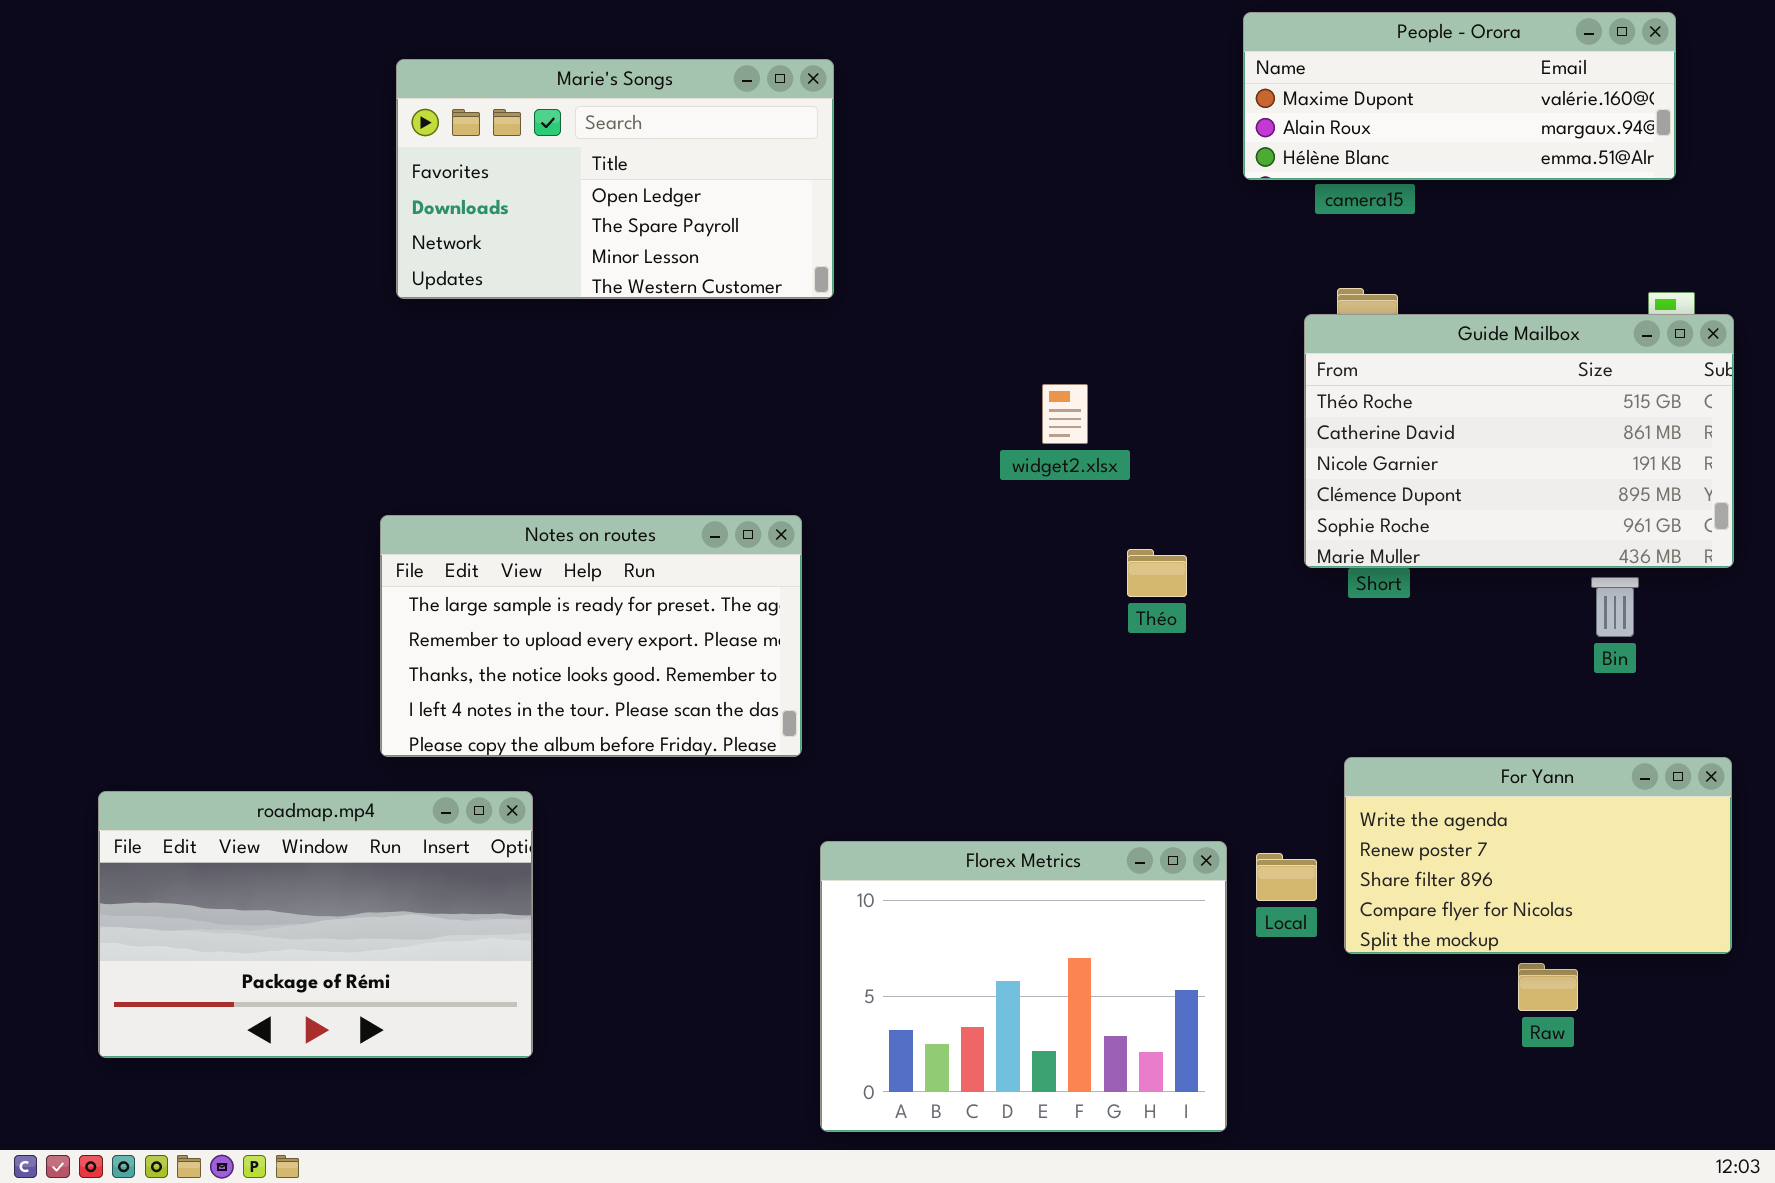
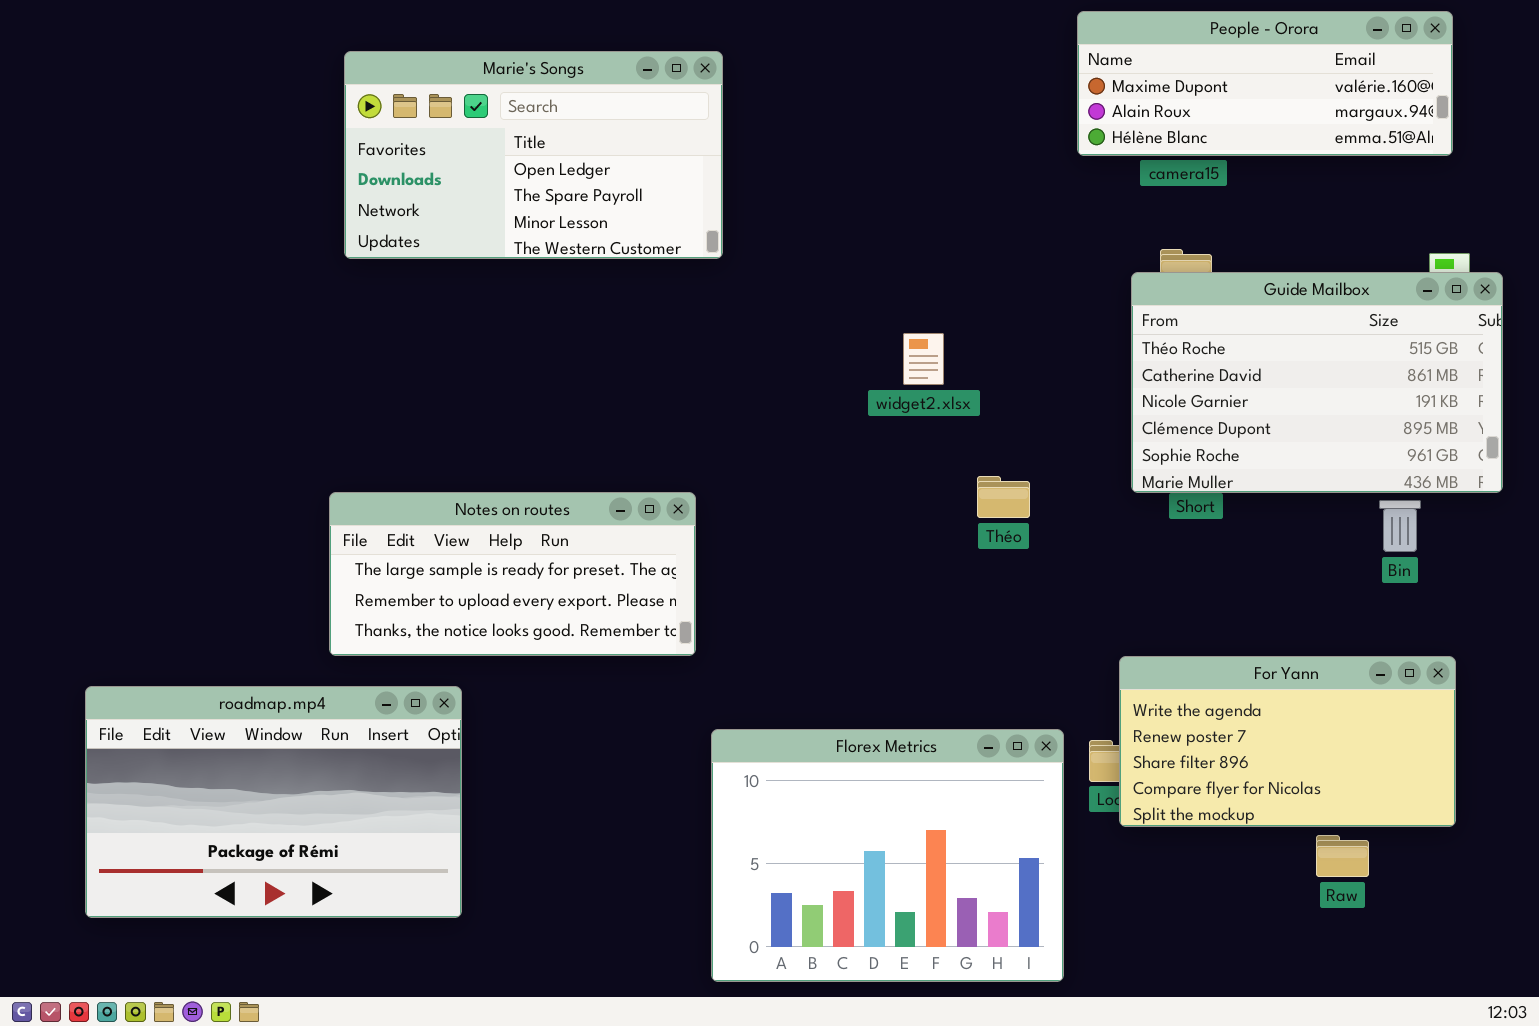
Notes on routes: [380,515,802,757] -> [329,492,696,656], resized
For Yann: [1344,757,1732,954] -> [1119,656,1456,827], moved

